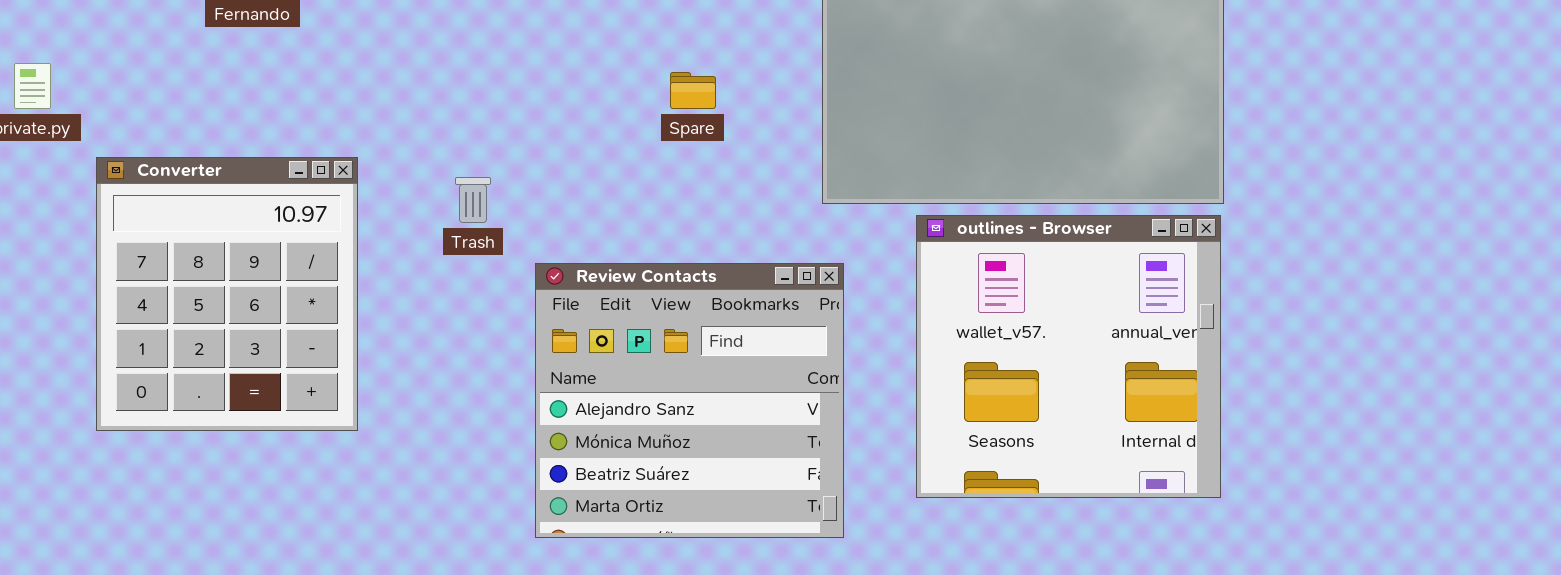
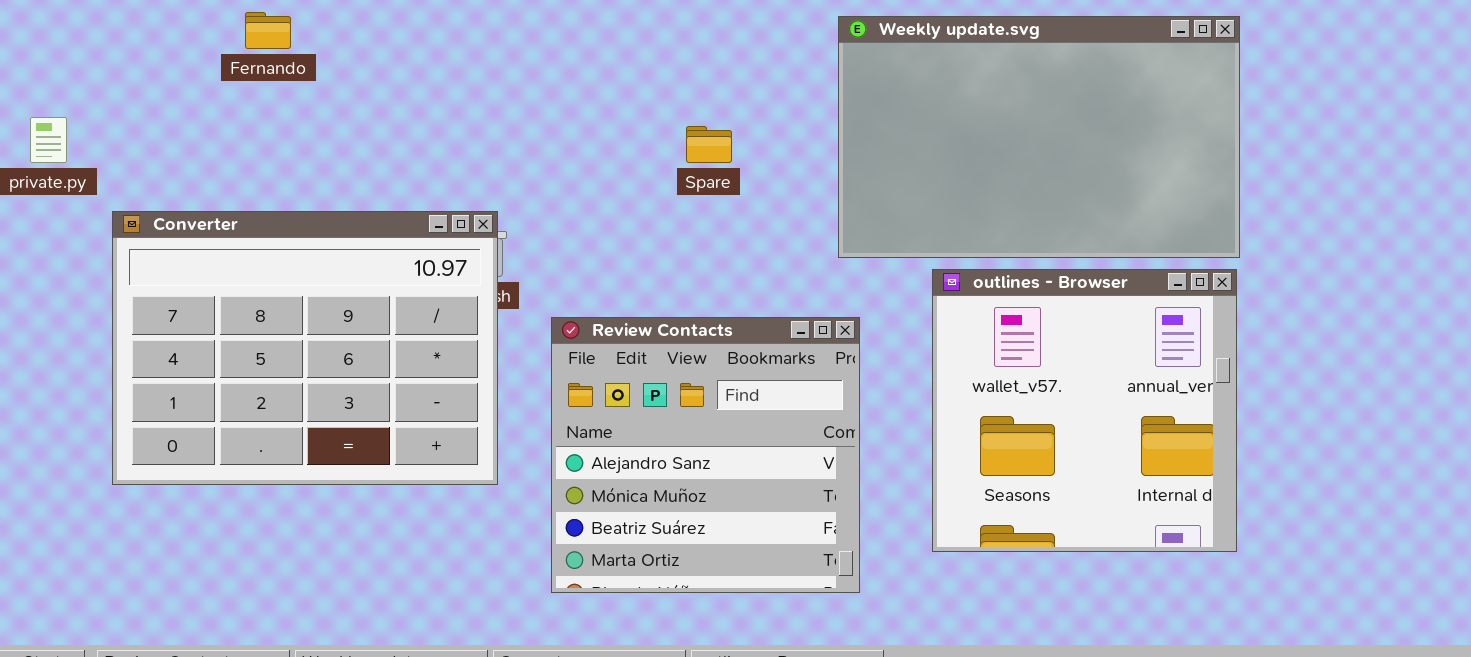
Converter: [96,157,358,431] -> [112,211,498,485], resized

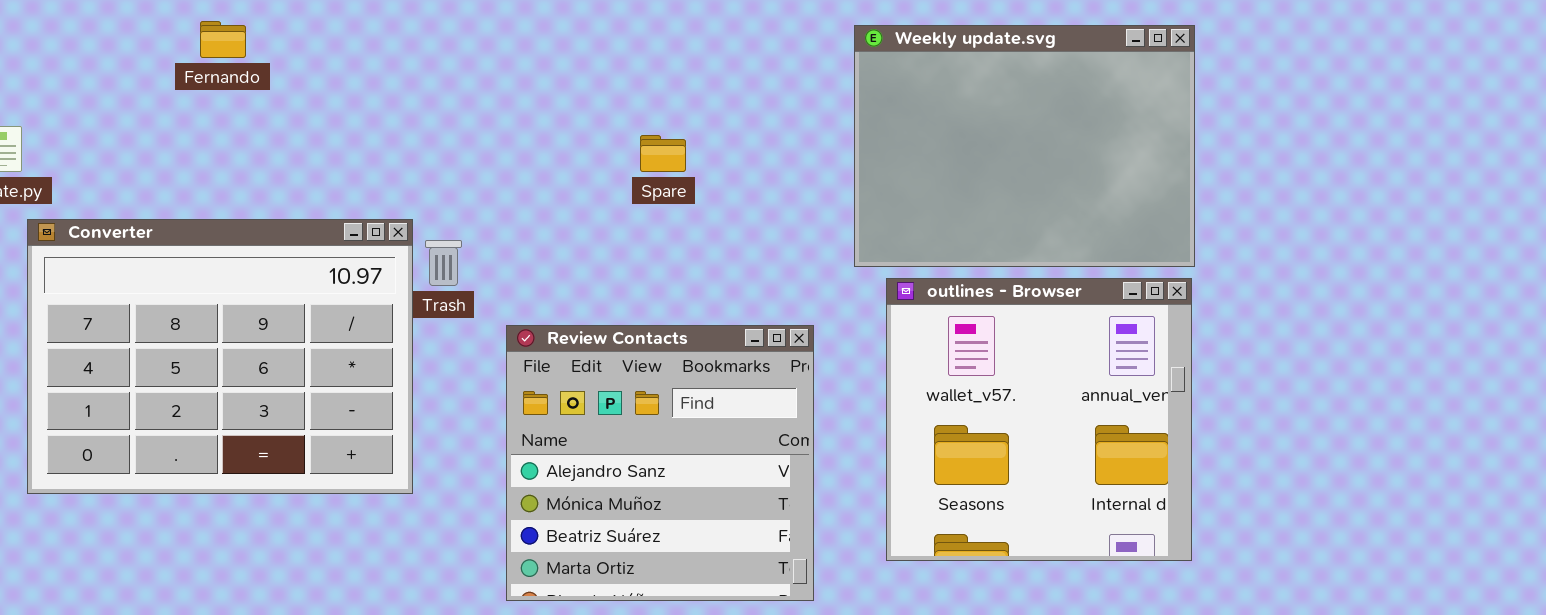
Weekly update.svg: [838,16,1240,258] -> [854,25,1195,267], resized
Converter: [112,211,498,485] -> [27,219,413,494], moved

